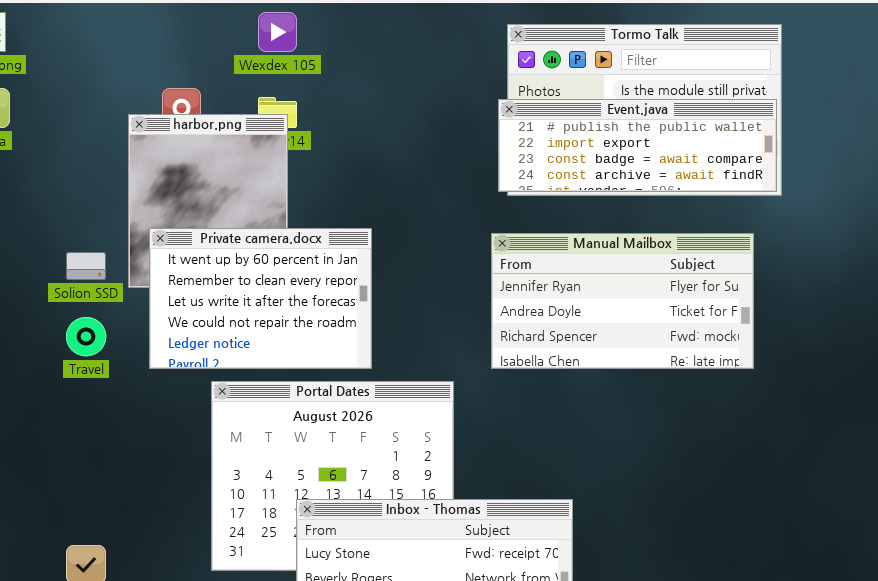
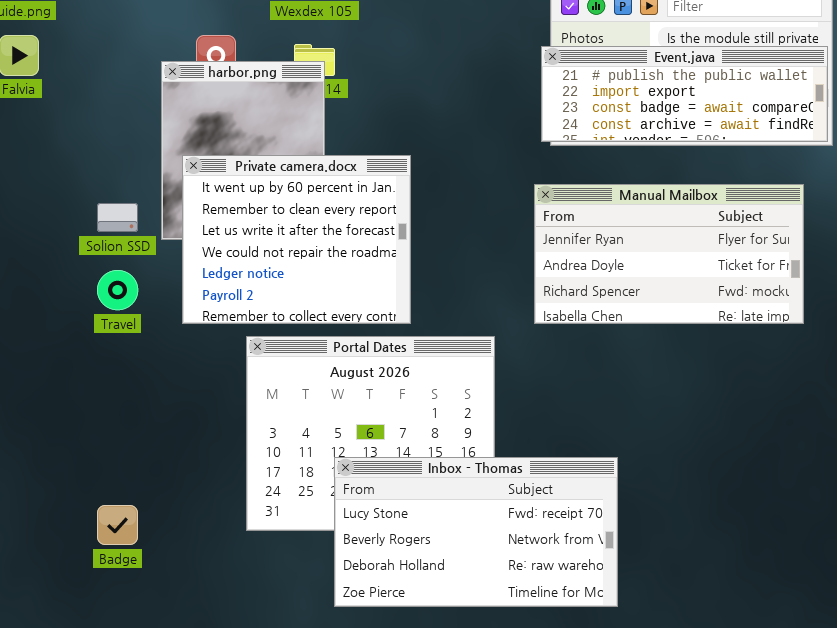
Private camera.docx: [149,228,372,369] -> [182,155,411,324], resized

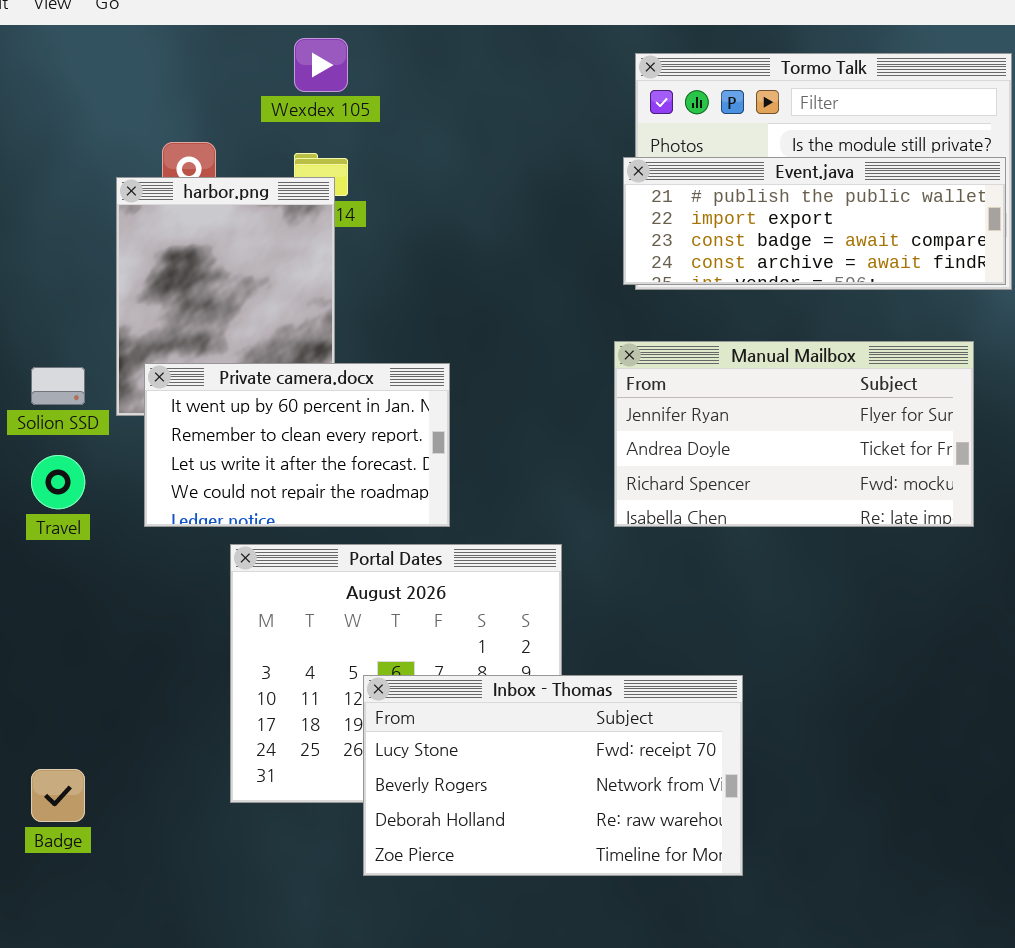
Private camera.docx: [182,155,411,324] -> [144,363,450,527], resized
Inbox - Thomas: [334,457,618,607] -> [363,675,743,876], moved

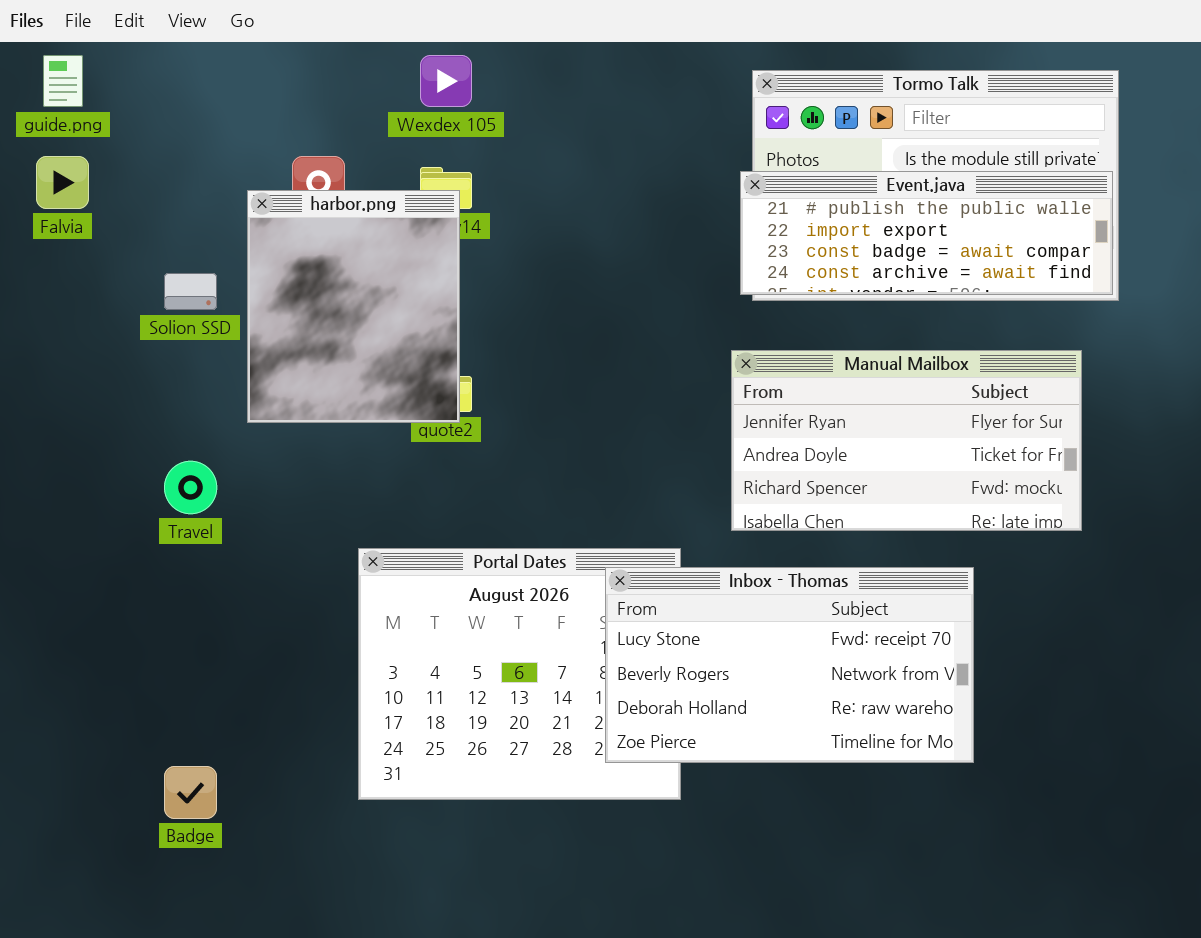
Private camera.docx: [144,363,450,527] -> none, closed
Solion SSD: [31,367,85,405] -> [164,273,217,310], moved
Inbox - Thomas: [363,675,743,876] -> [605,567,974,763], moved

